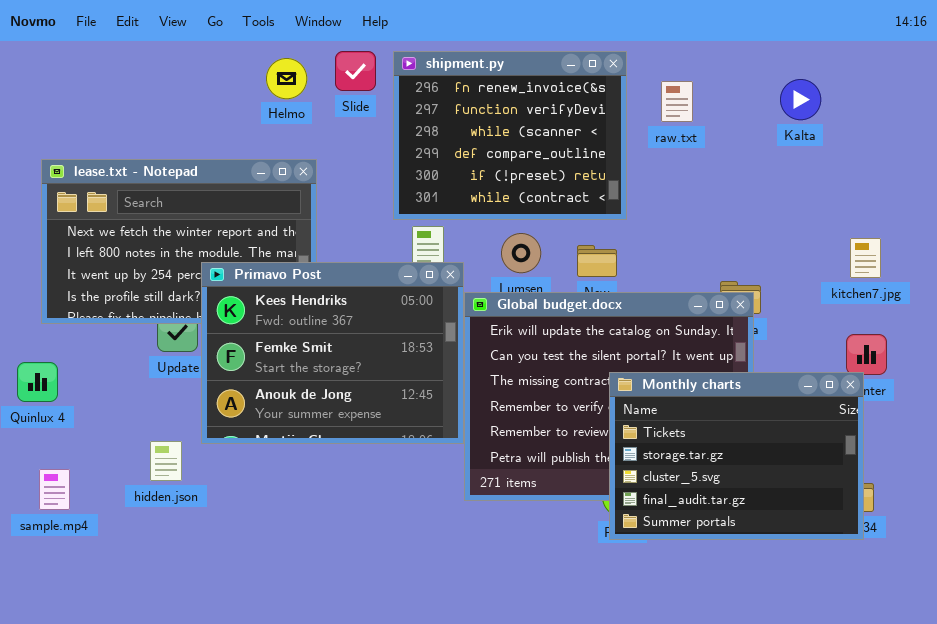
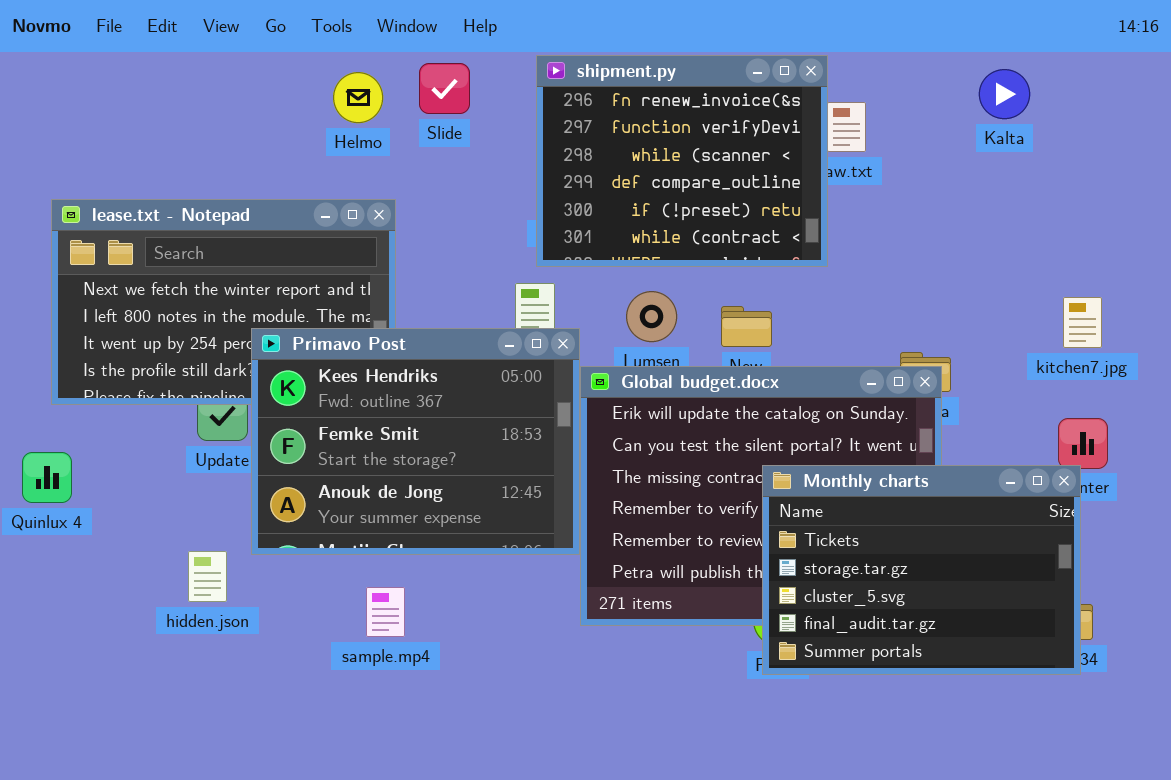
shipment.py: [393,51,627,220] -> [536,55,828,267], moved
Kalta: [780,79,821,120] -> [979,69,1030,119], moved
sample.mp4: [39,469,70,510] -> [366,587,405,637], moved

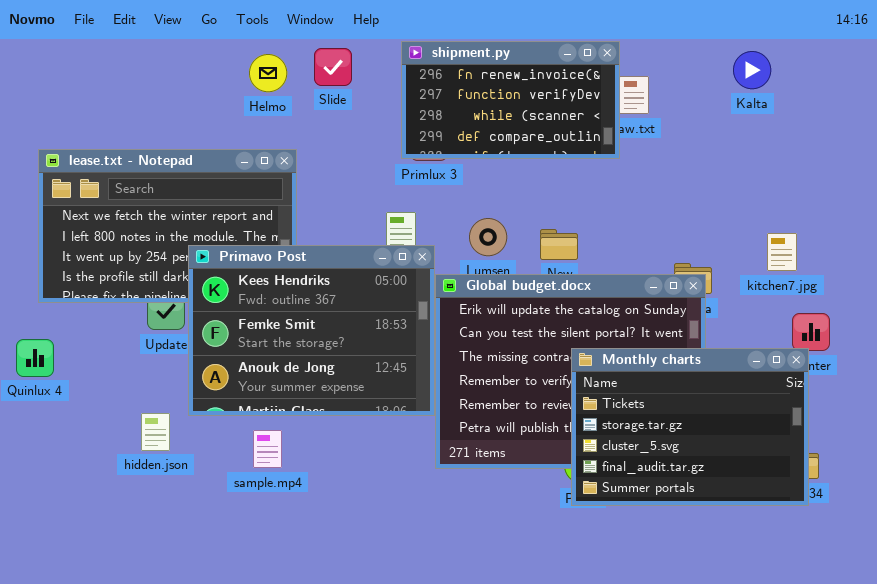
shipment.py: [536,55,828,267] -> [401,41,620,159], resized
kitchen7.jpg: [1063,297,1102,348] -> [767,233,797,271], moved
sample.mp4: [366,587,405,637] -> [253,430,282,468], moved

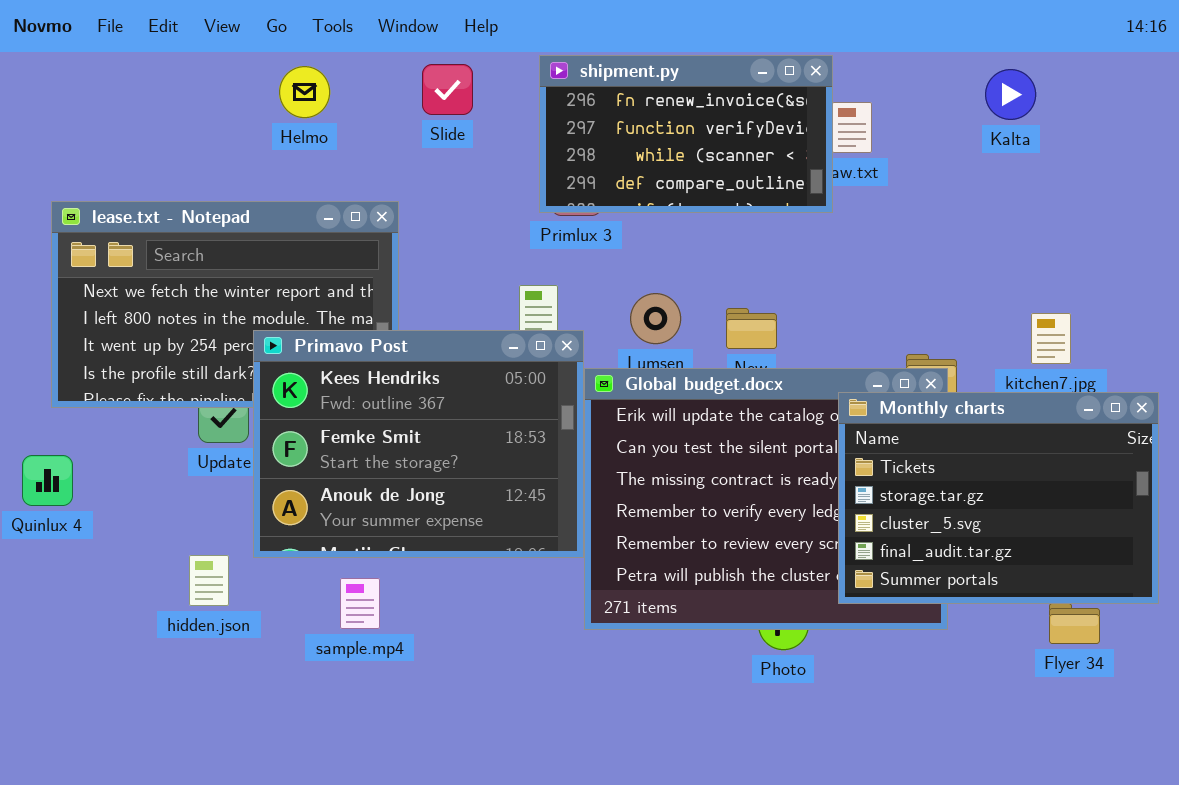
Helmo: [249,54,287,92] -> [279,66,330,118], moved
Monthly charts: [571,348,809,506] -> [838,392,1159,604], moved

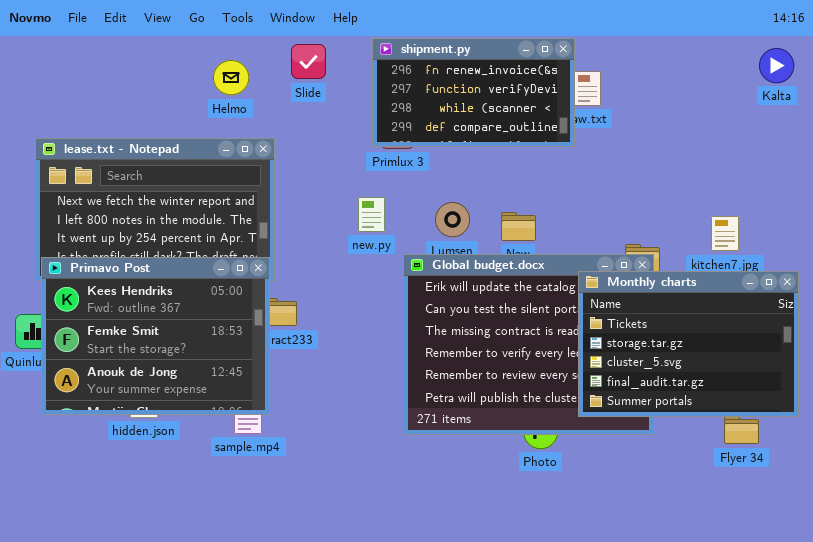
Helmo: [279,66,330,118] -> [213,60,249,95], moved
Kalta: [985,69,1036,120] -> [759,48,794,83], moved
Primavo Post: [253,330,584,558] -> [41,257,270,415], moved

